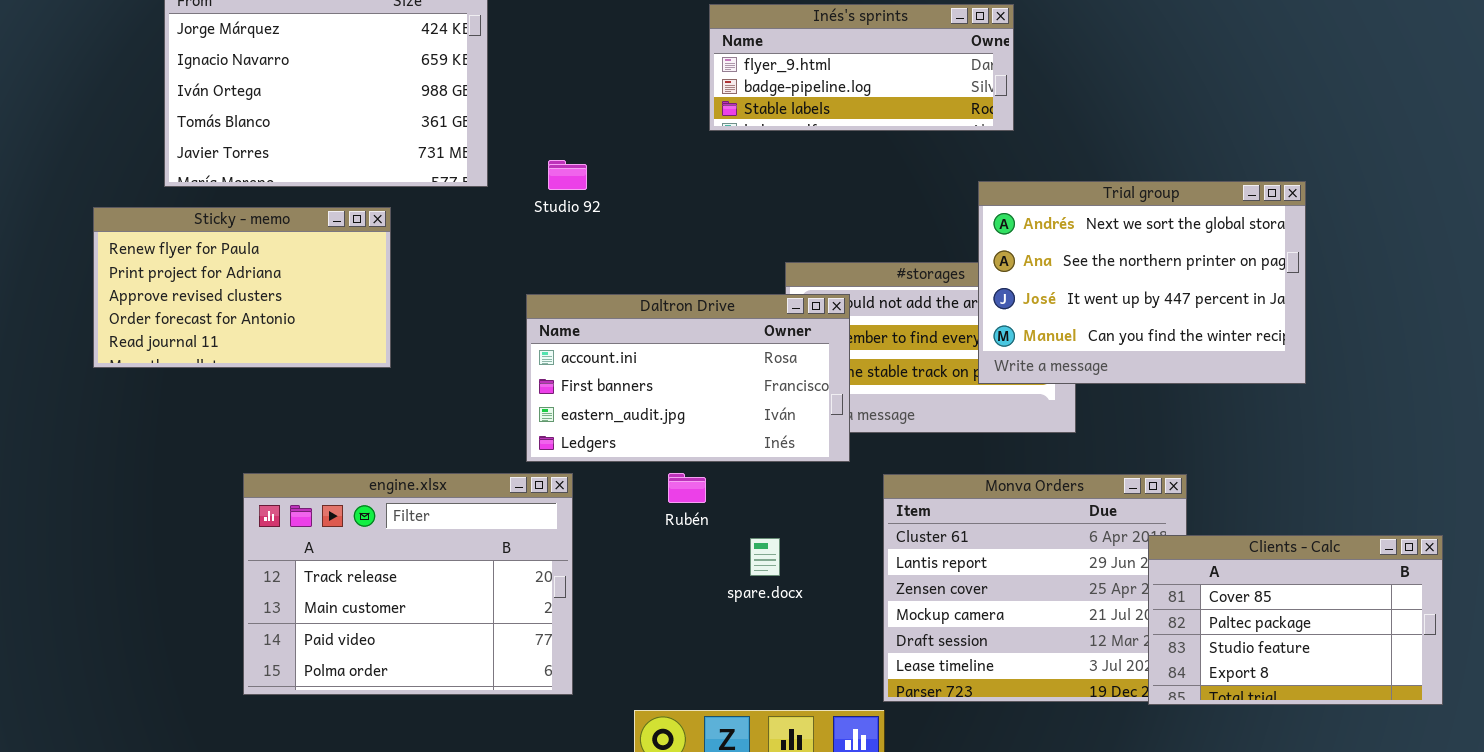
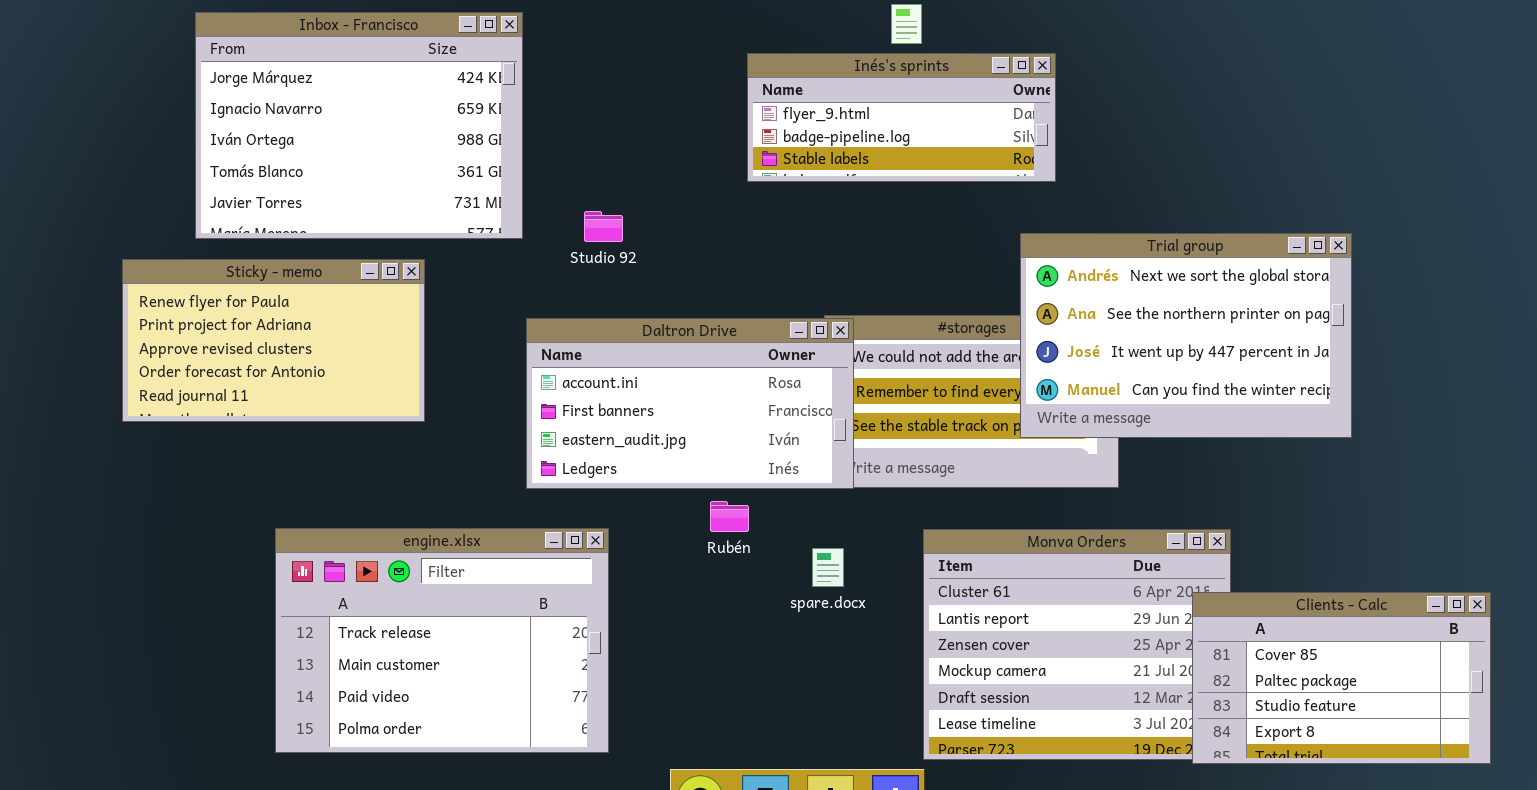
Daltron Drive: [526,294,850,462] -> [526,318,854,489], moved
Rubén: [668,473,706,503] -> [710,501,749,532], moved
spare.docx: [750,538,780,576] -> [812,548,844,587], moved

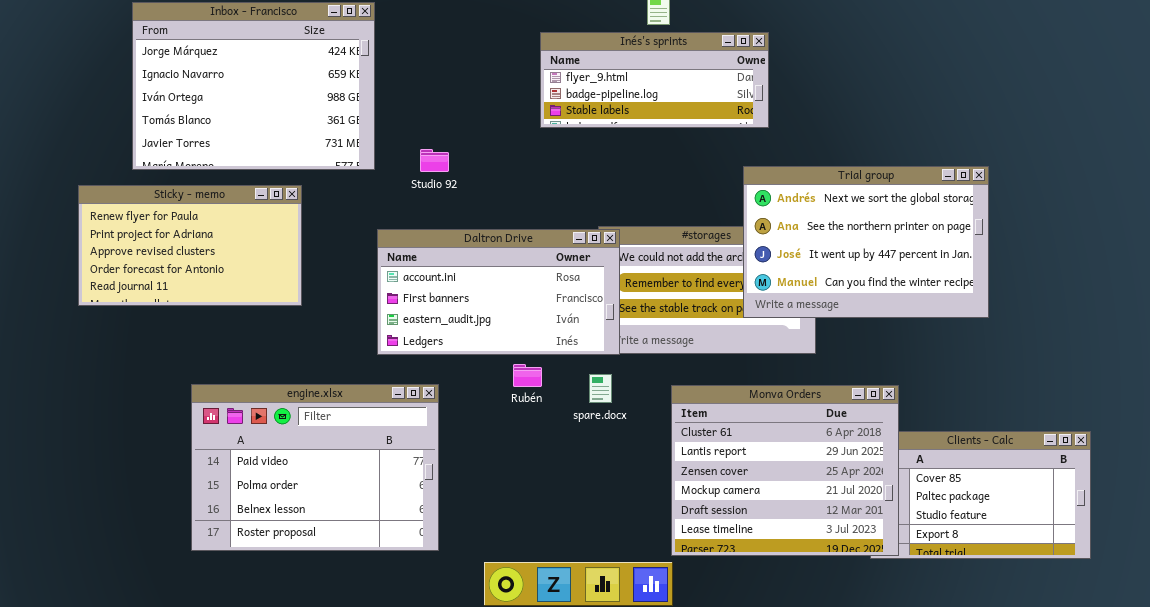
engine.xlsx: [275,528,609,753] -> [191,384,439,551], scrolled down 2 rows
Monva Orders: [923,529,1231,760] -> [671,385,899,556], raised
spare.docx: [812,548,844,587] -> [589,374,612,403], moved

